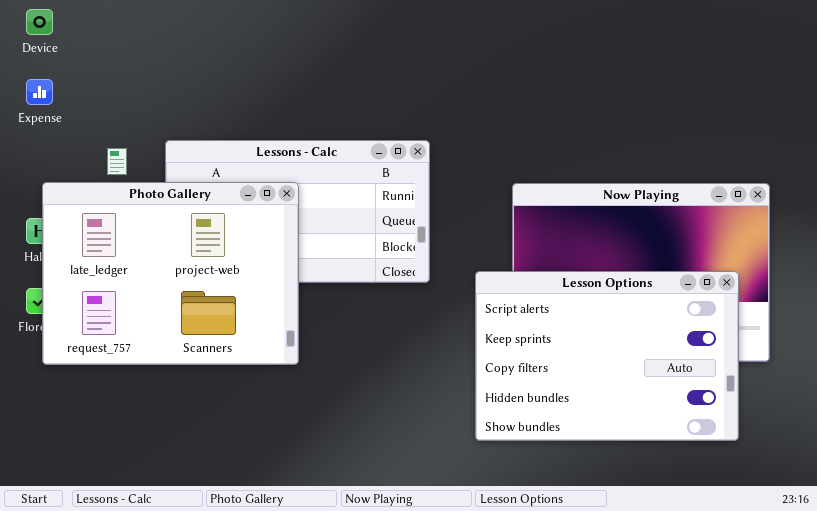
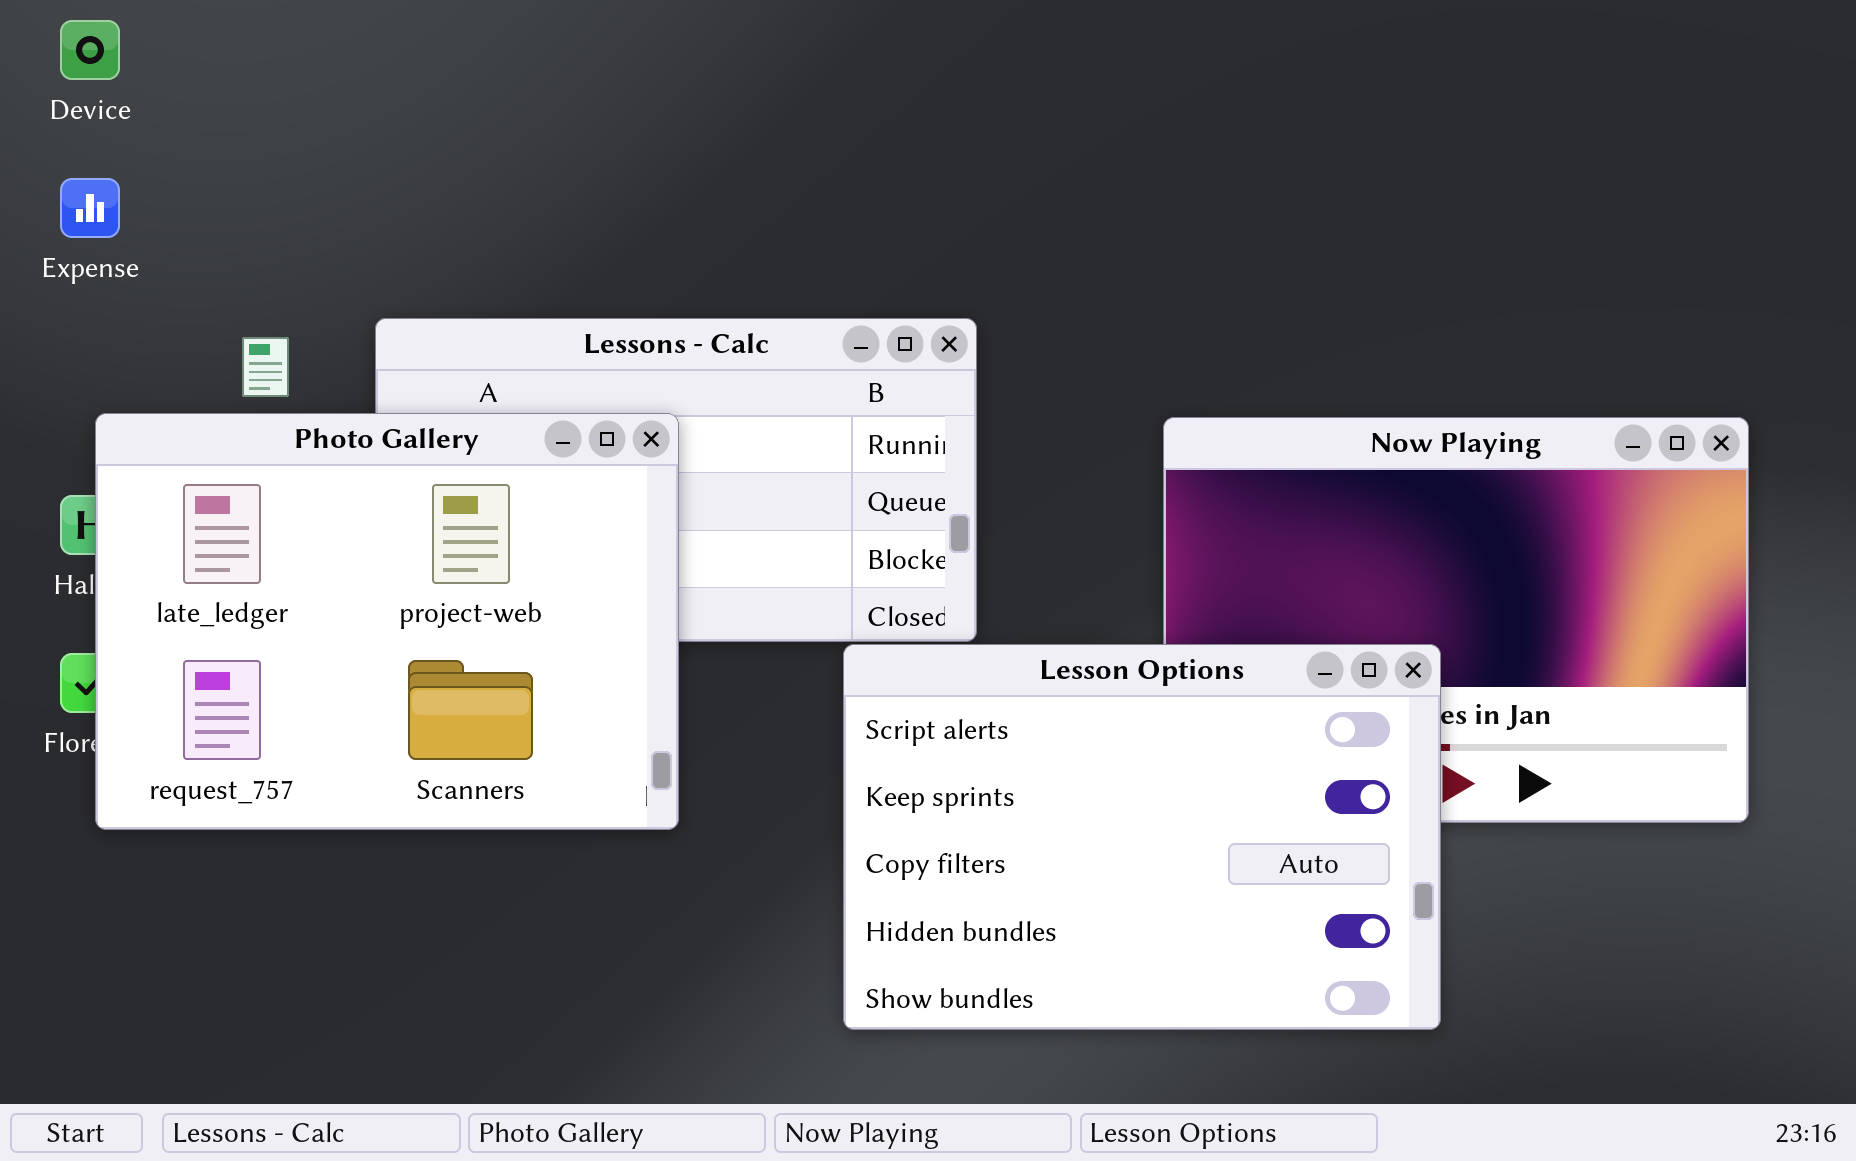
Lesson Options: [475,271,739,441] -> [843,644,1441,1030], moved

